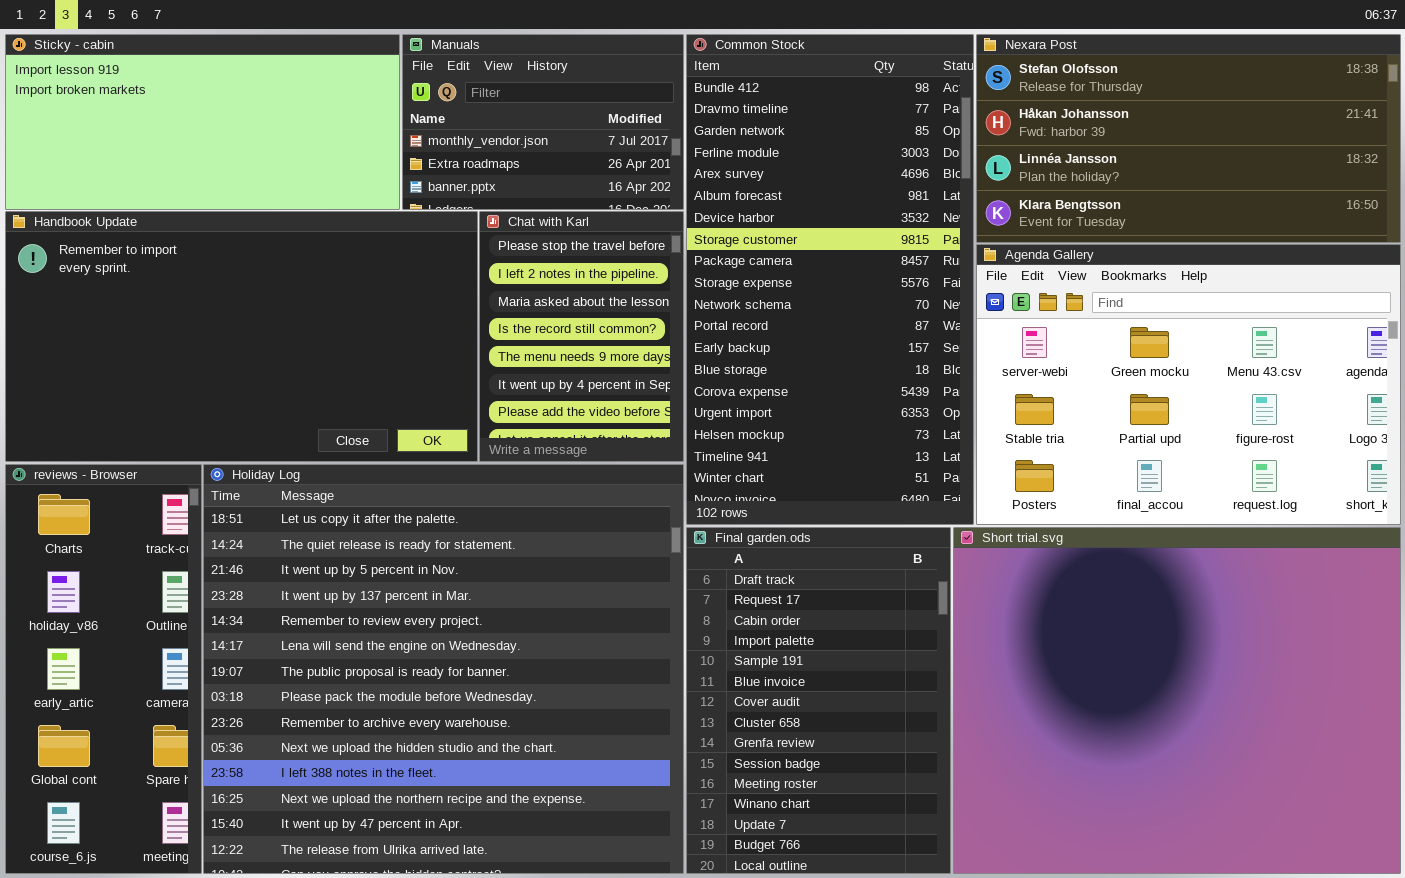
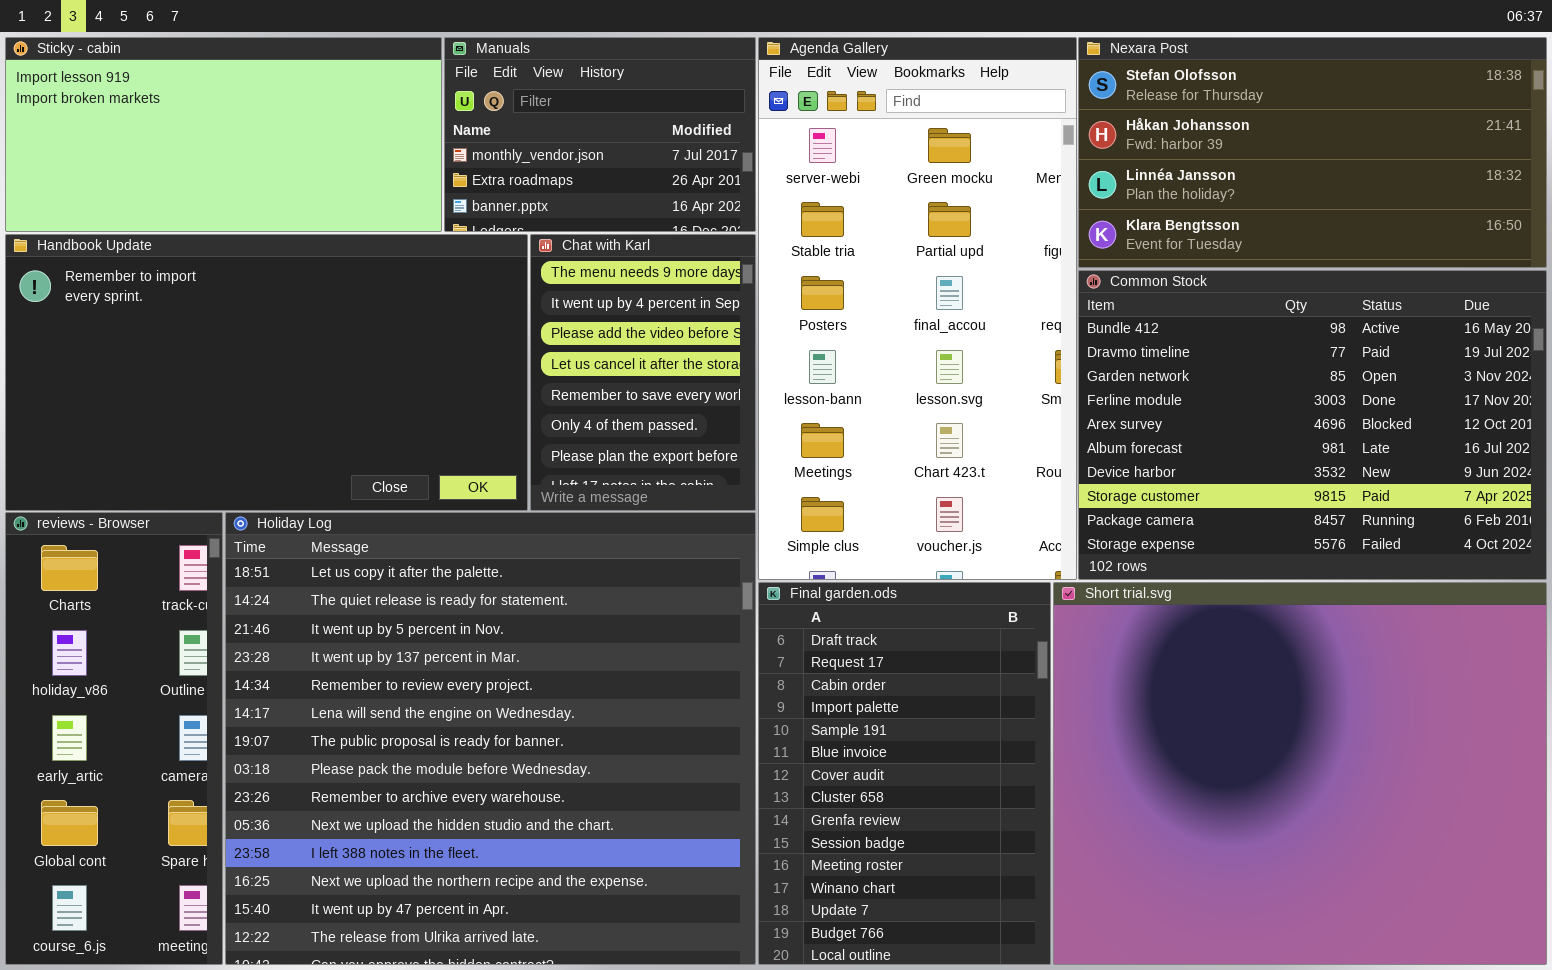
Common Stock: [686,34,974,525] -> [1078,270,1547,580], moved, resized
Chat with Karl: [479,211,684,462] -> [530,234,756,511], scrolled down 4 rows
Agenda Gallery: [976,244,1401,525] -> [758,37,1077,580], moved, resized

